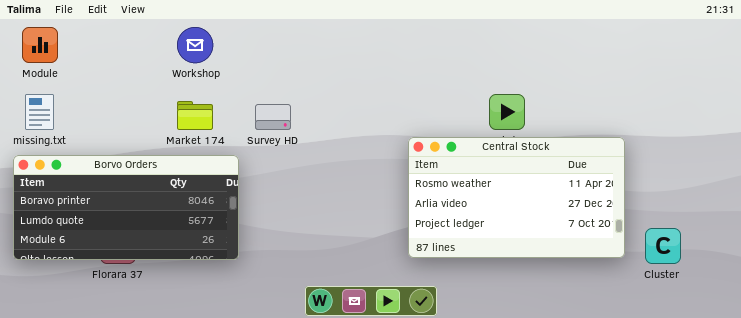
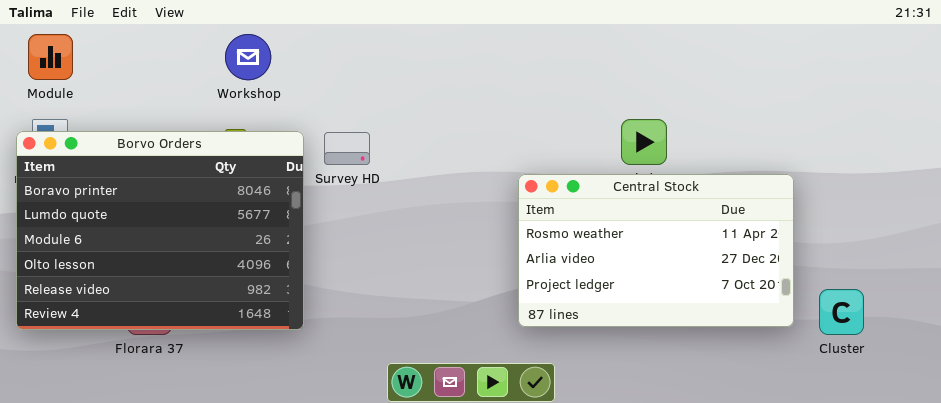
Borvo Orders: [13,155,239,260] -> [16,131,304,330], resized

